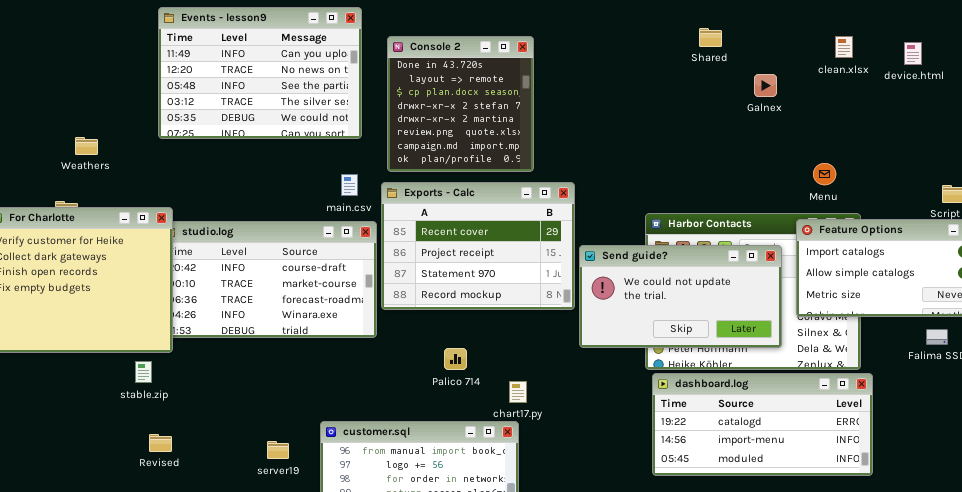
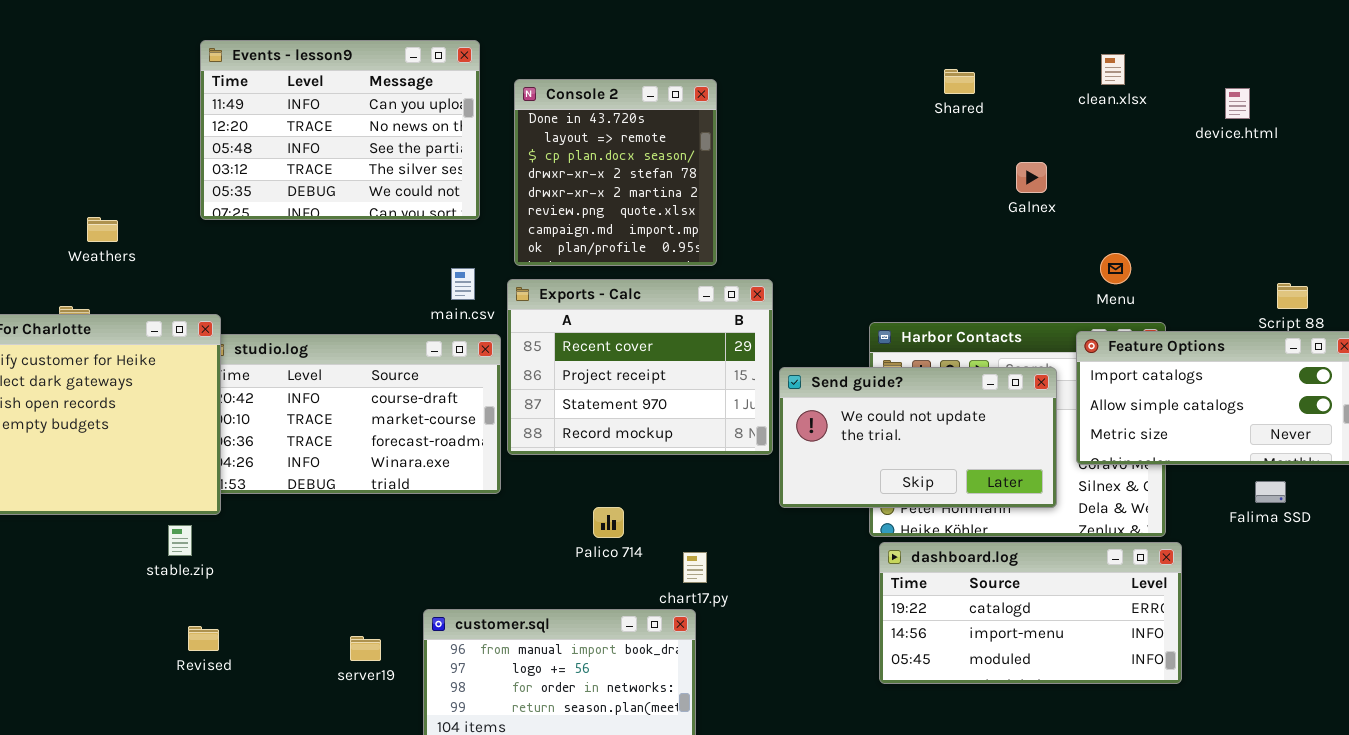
clean.xlsx: [835,36,853,58] -> [1101,54,1125,85], moved
Galnex: [754,74,777,97] -> [1016,162,1047,193], moved

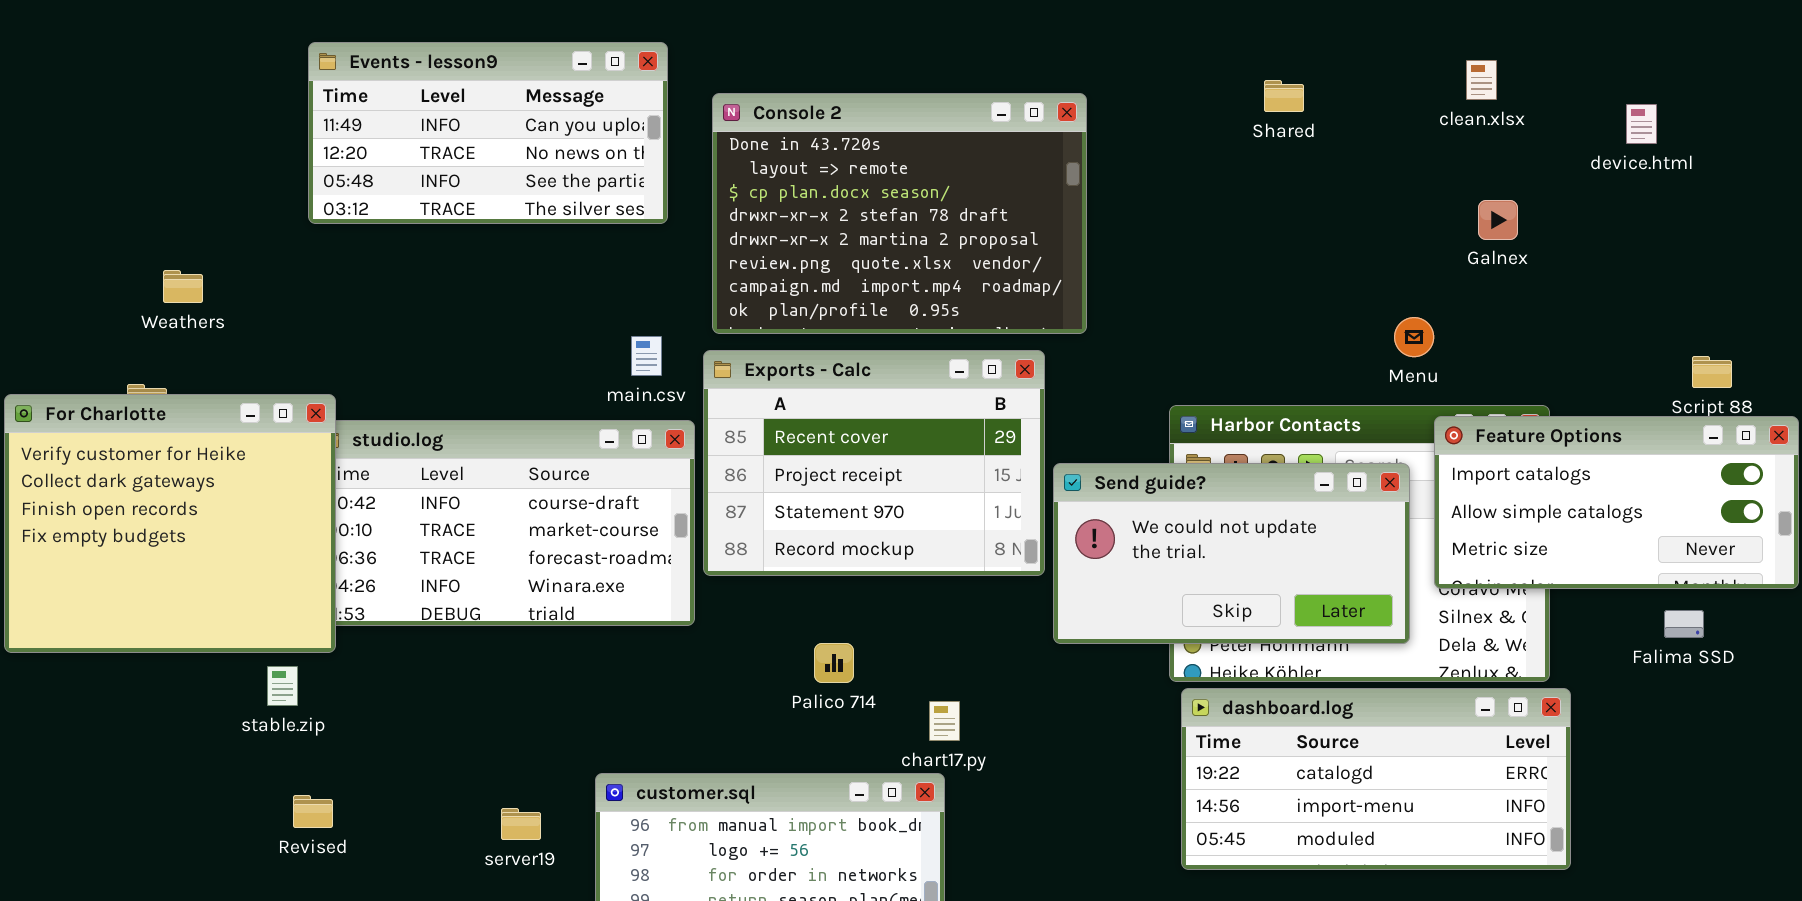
Events - lesson9: [200,40,480,220] -> [308,42,668,224], resized
Console 2: [514,79,717,266] -> [712,93,1087,334], resized
Galnex: [1016,162,1047,193] -> [1478,200,1518,240], moved
Menu: [1100,253,1131,284] -> [1394,317,1434,357], moved

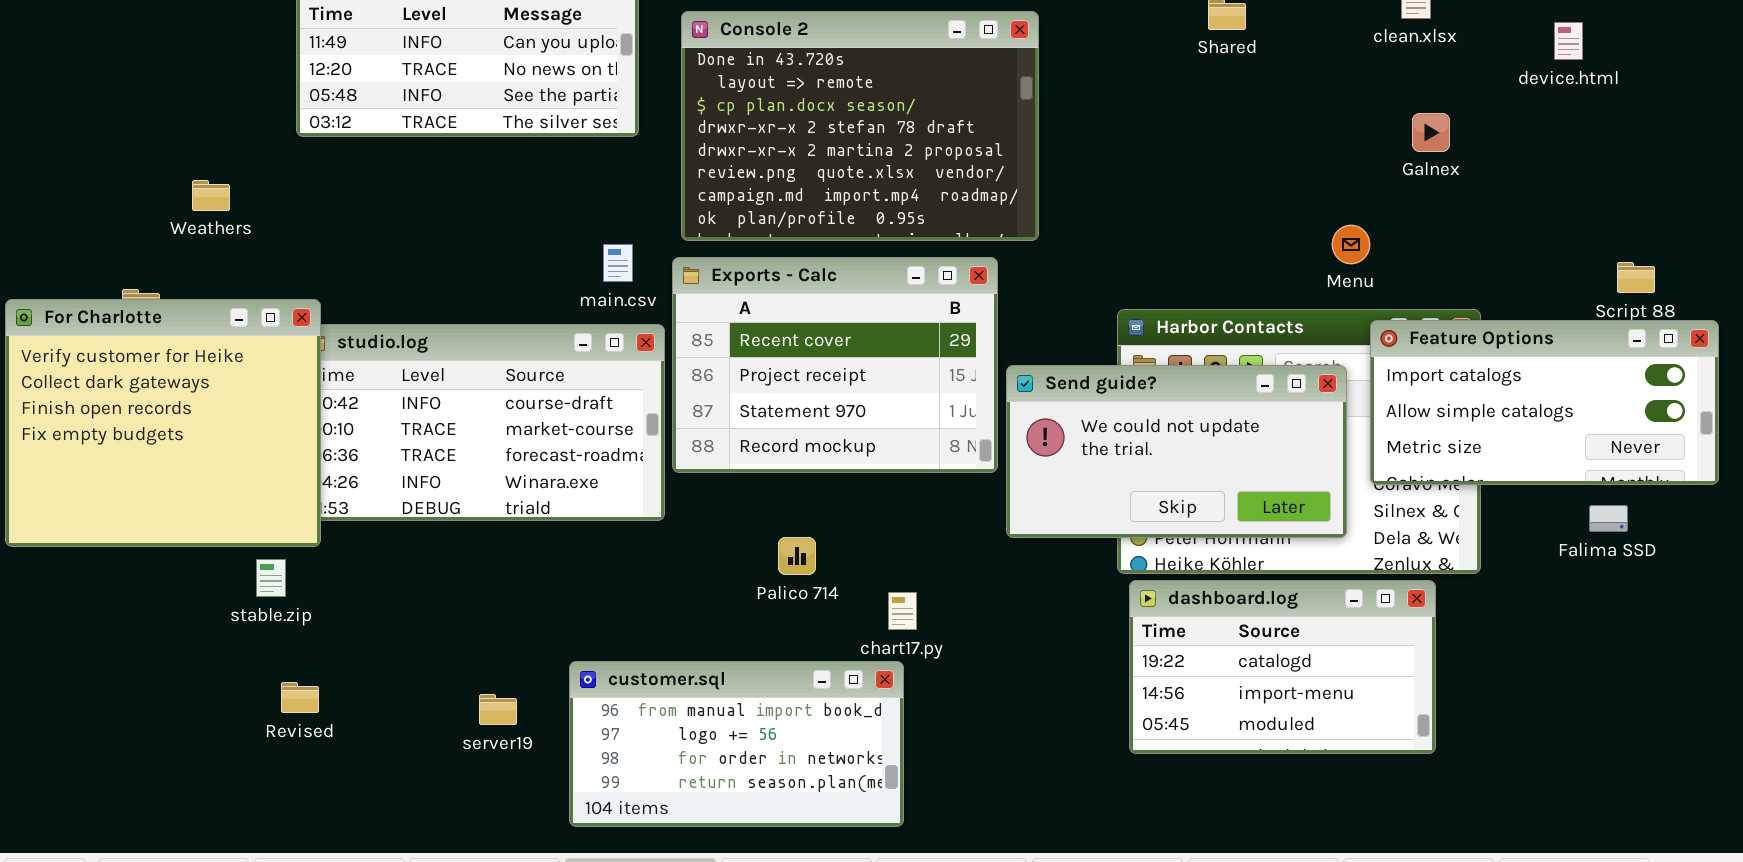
Weathers: [163,270,203,303] -> [192,180,230,211], moved
dashboard.log: [1181,688,1571,870] -> [1129,580,1436,754], resized

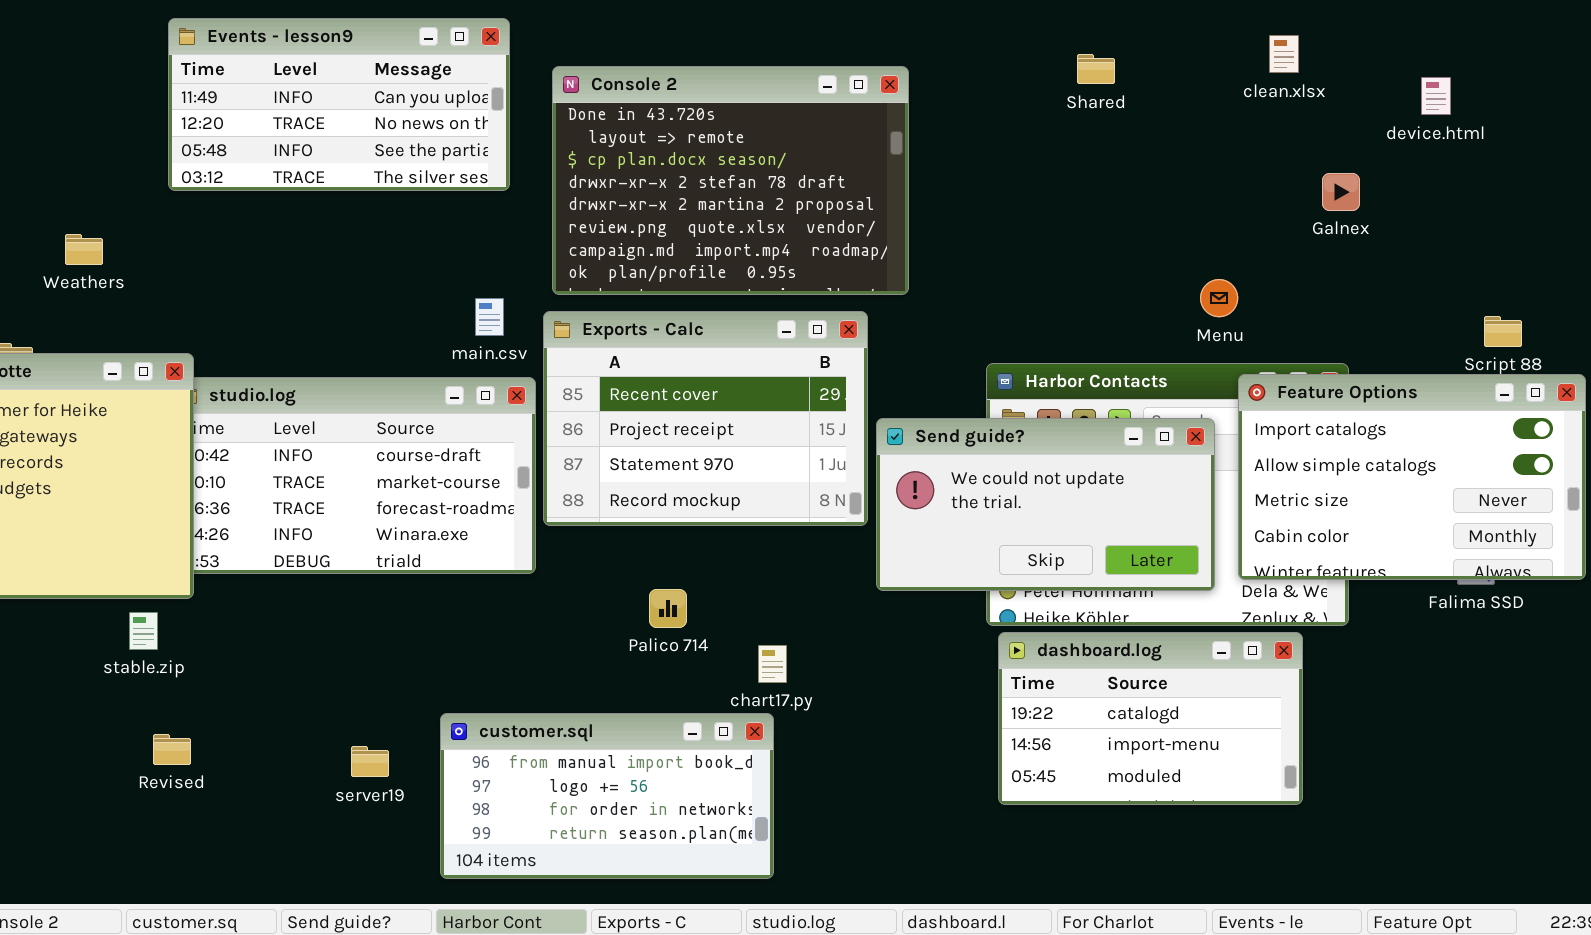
Galnex: [1412,113,1450,152] -> [1322,173,1360,211], moved
Feature Options: [1370,320,1719,485] -> [1238,374,1586,580], resized

